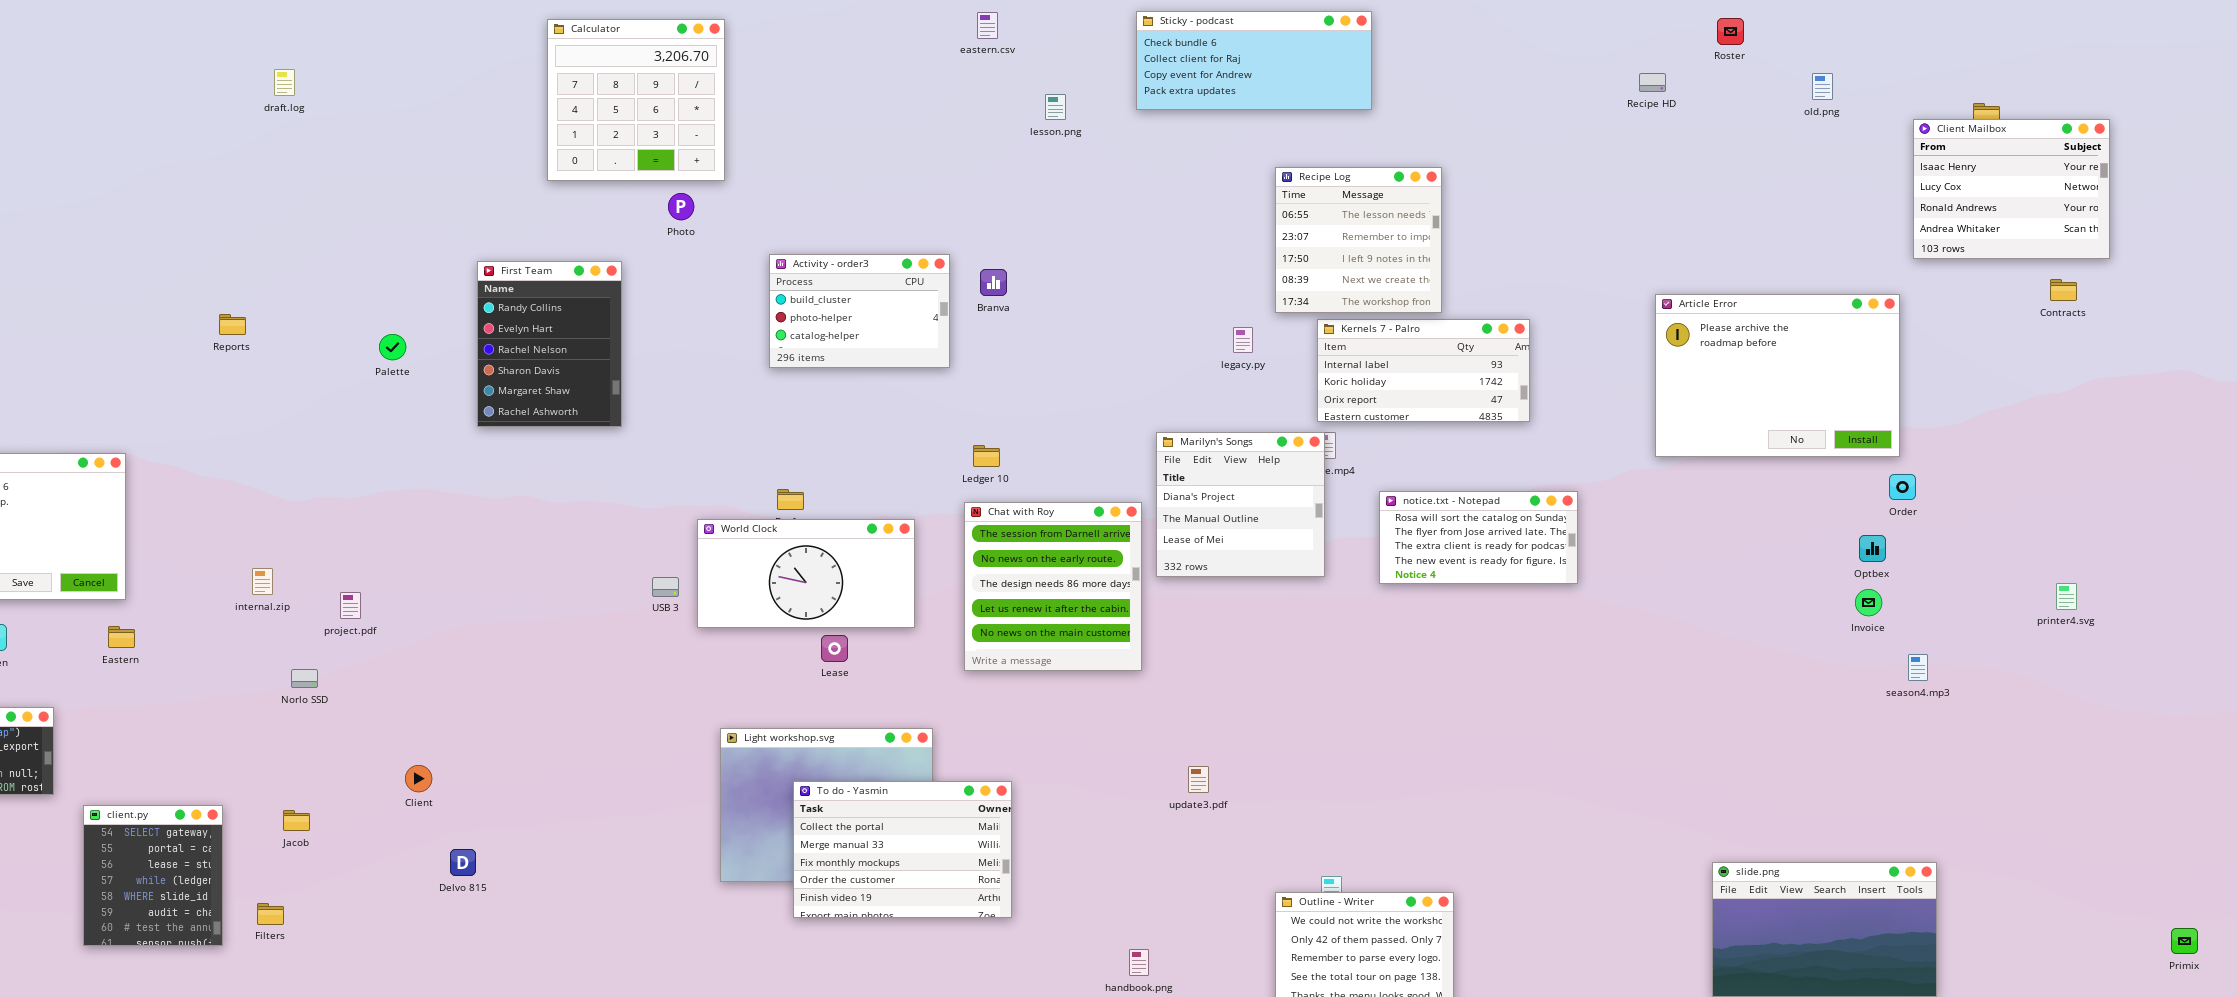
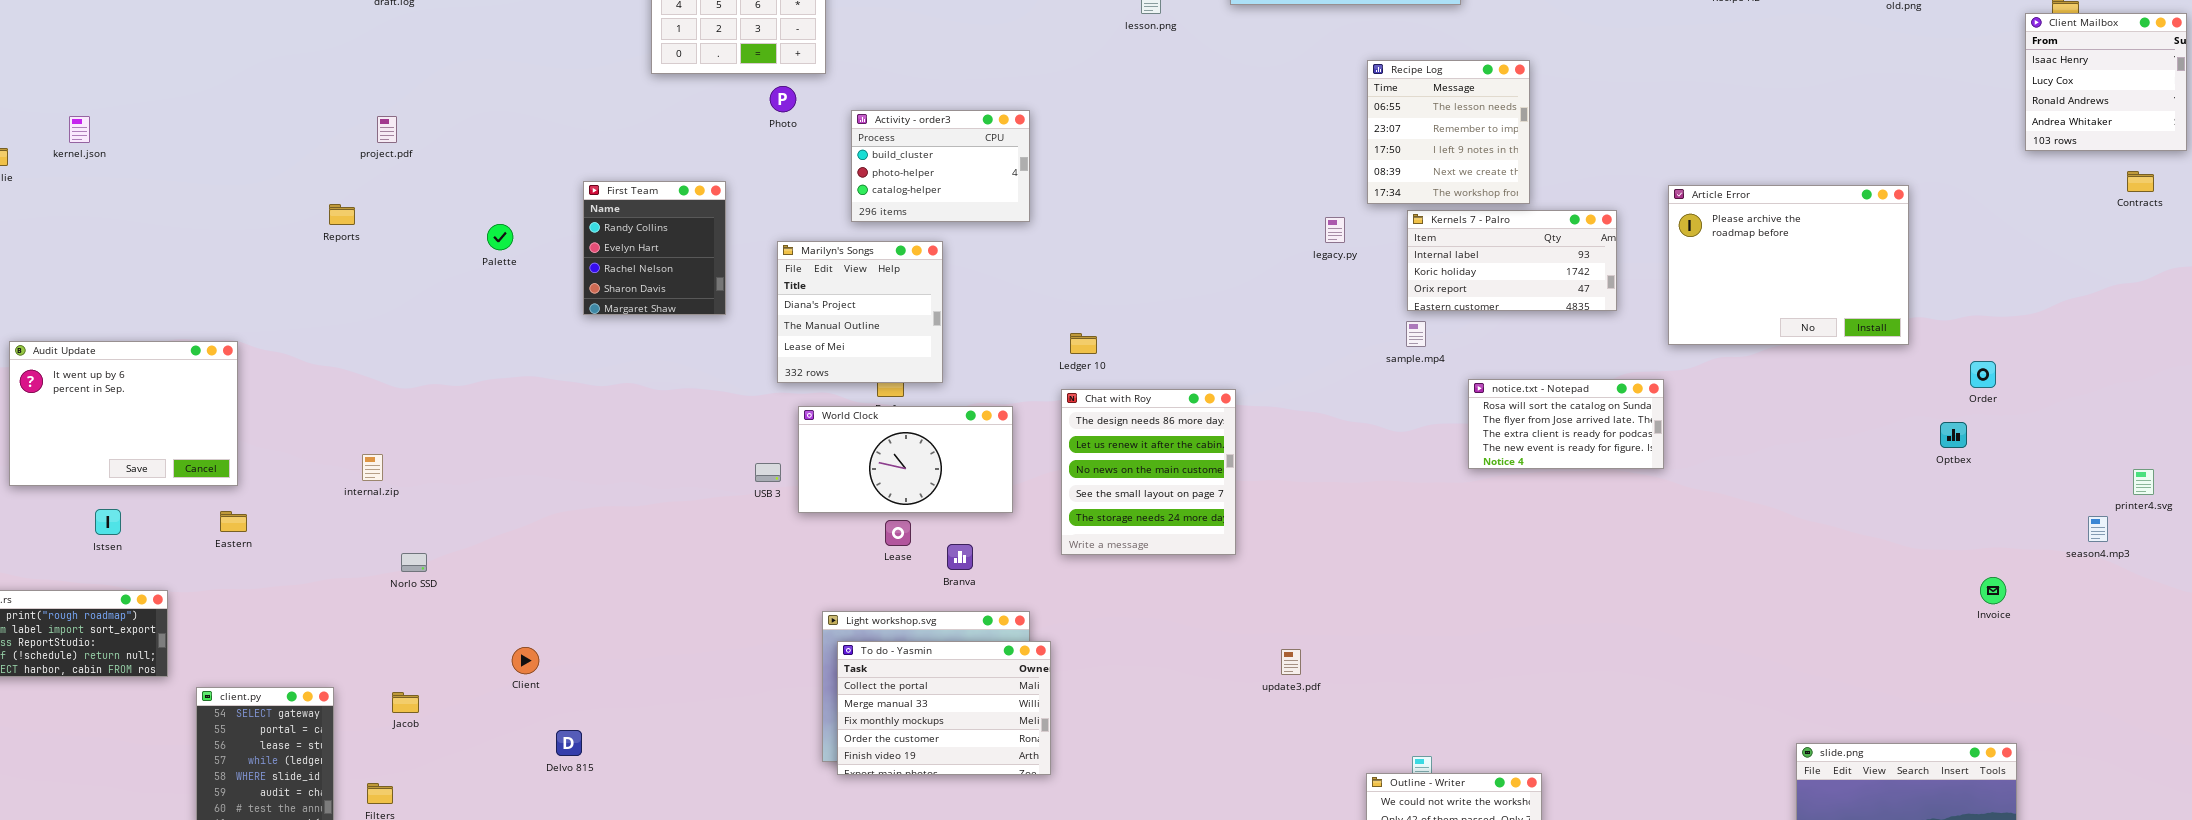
Client Mailbox: [1913,119,2110,259] -> [2025,13,2187,151], resized
Activity - order3: [769,254,950,368] -> [851,110,1030,222], moved
First Team: [477,261,622,427] -> [583,181,726,315], resized
Branva: [980,269,1007,296] -> [947,544,973,570], moved
Article Error: [1655,294,1900,457] -> [1668,185,1909,345], moved
Marilyn's Songs: [1156,432,1325,577] -> [777,241,943,383], moved
Chat with Roy: [964,502,1142,671] -> [1061,389,1236,555], scrolled down 2 rows
Invoice: [1855,589,1882,616] -> [1980,577,2006,604], moved
project.pdf: [340,592,361,619] -> [377,116,397,143], moved
Lease: [821,635,848,662] -> [885,520,911,546], moved
season4.mp3: [1908,654,1928,681] -> [2088,516,2108,542], moved
To do - Yasmin: [793,781,1012,918] -> [837,641,1051,775], moved

